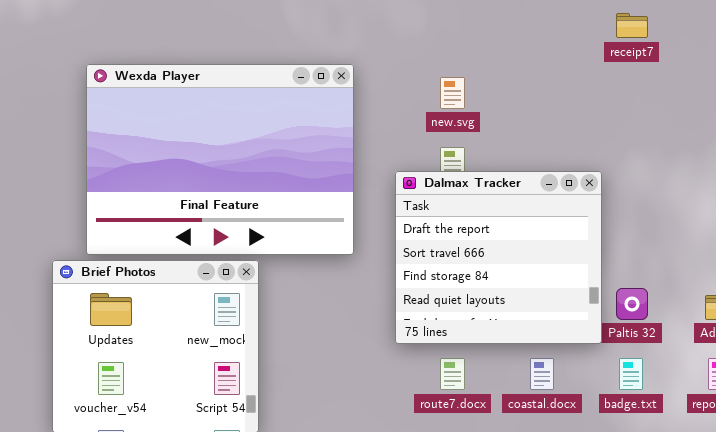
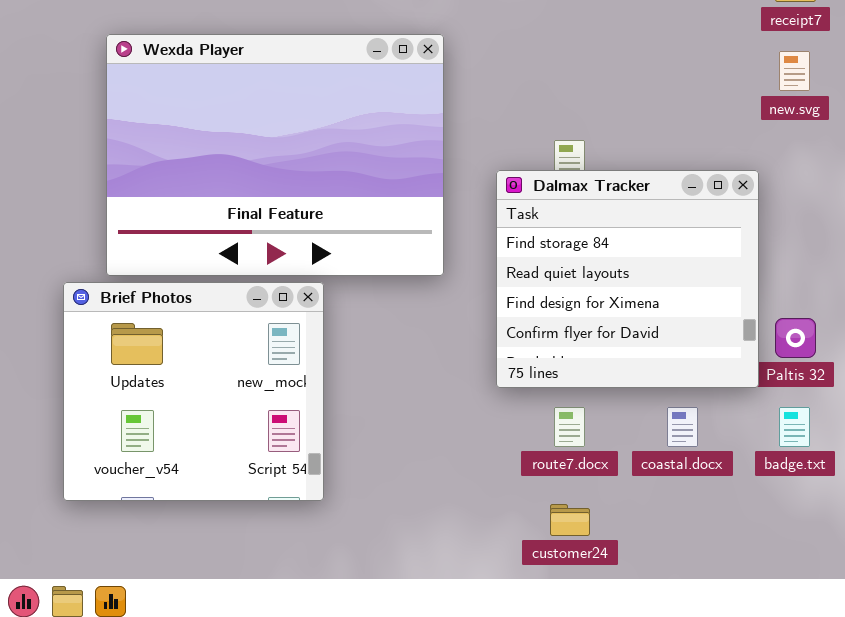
new.svg: [440,77,465,109] -> [779,51,810,91], moved
Dalmax Tracker: [395,171,602,344] -> [496,170,759,388], scrolled down 2 rows

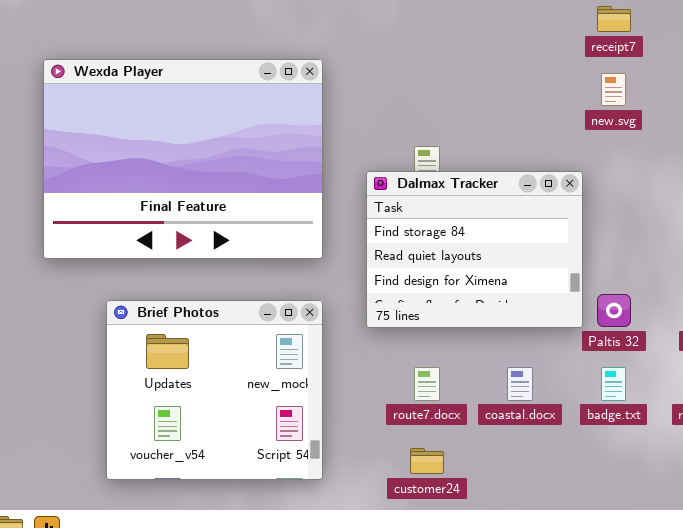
Dalmax Tracker: [496,170,759,388] -> [366,171,583,328], resized
Brief Photos: [63,282,324,501] -> [106,300,323,480], moved

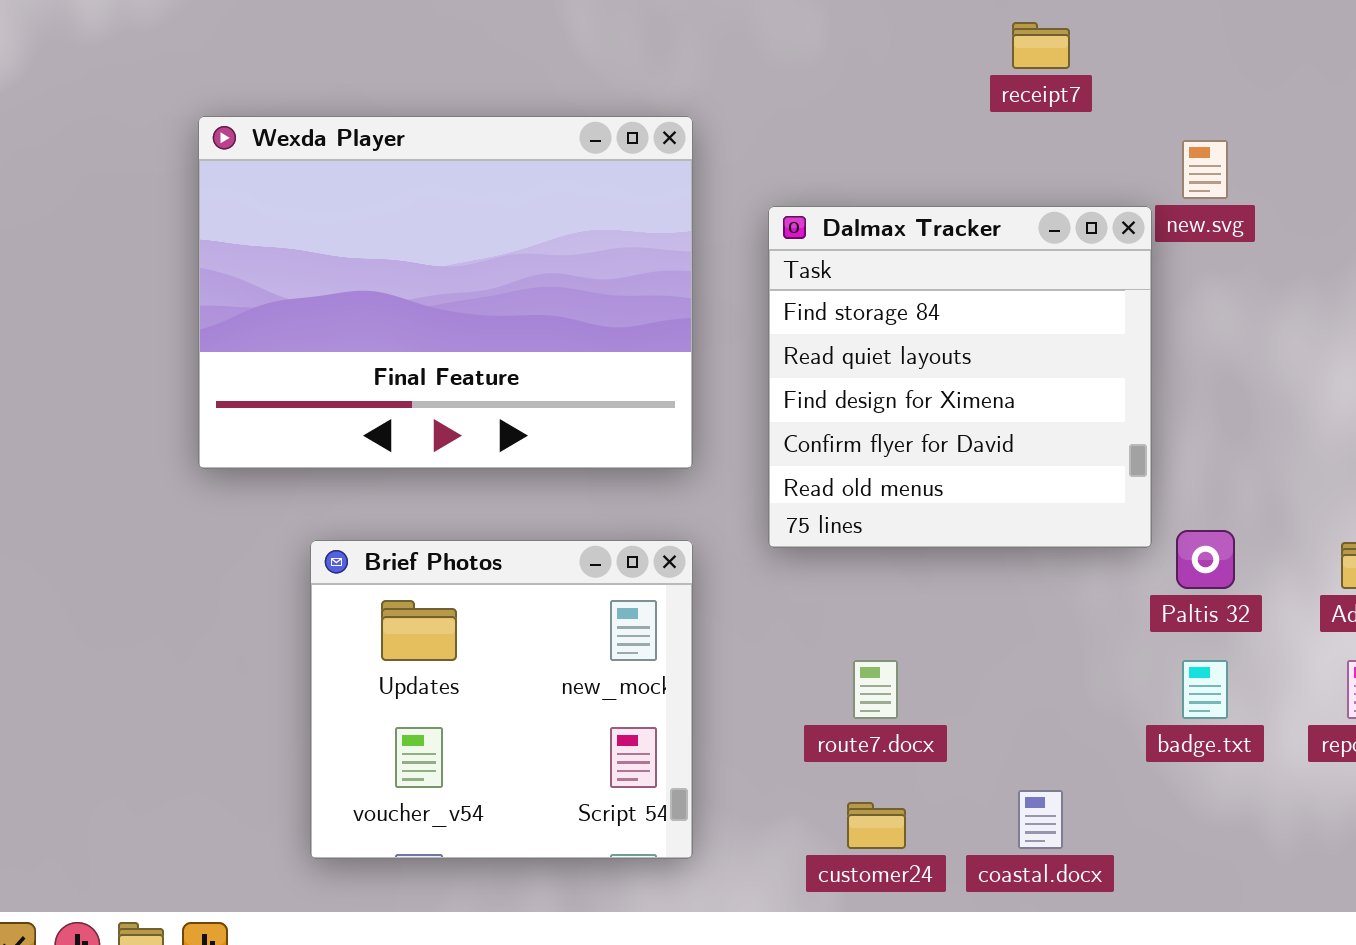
receipt7: [597,6,631,32] -> [1012,22,1070,69], moved
Dalmax Tracker: [366,171,583,328] -> [768,206,1152,548], moved, resized
coastal.docx: [507,367,533,401] -> [1018,790,1063,849], moved

